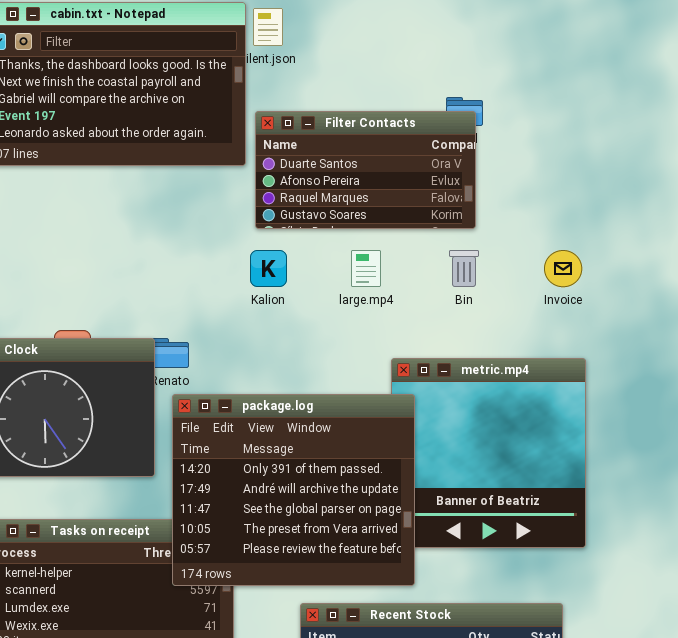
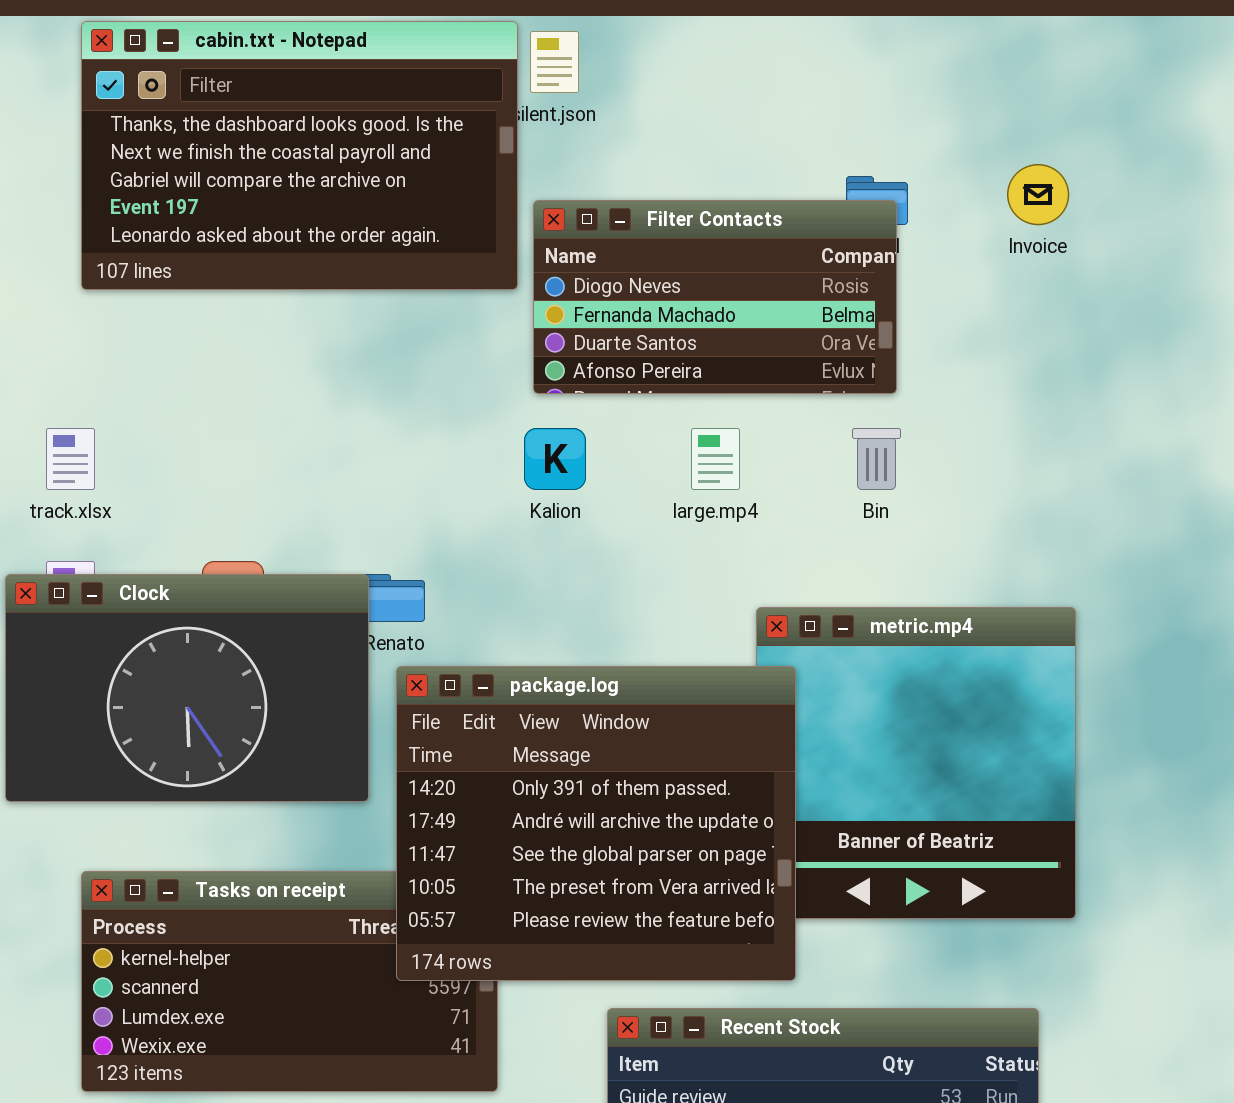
Filter Contacts: [255,111,476,229] -> [533,200,897,394], scrolled up 2 rows
Invoice: [544,250,582,287] -> [1007,164,1069,225], moved

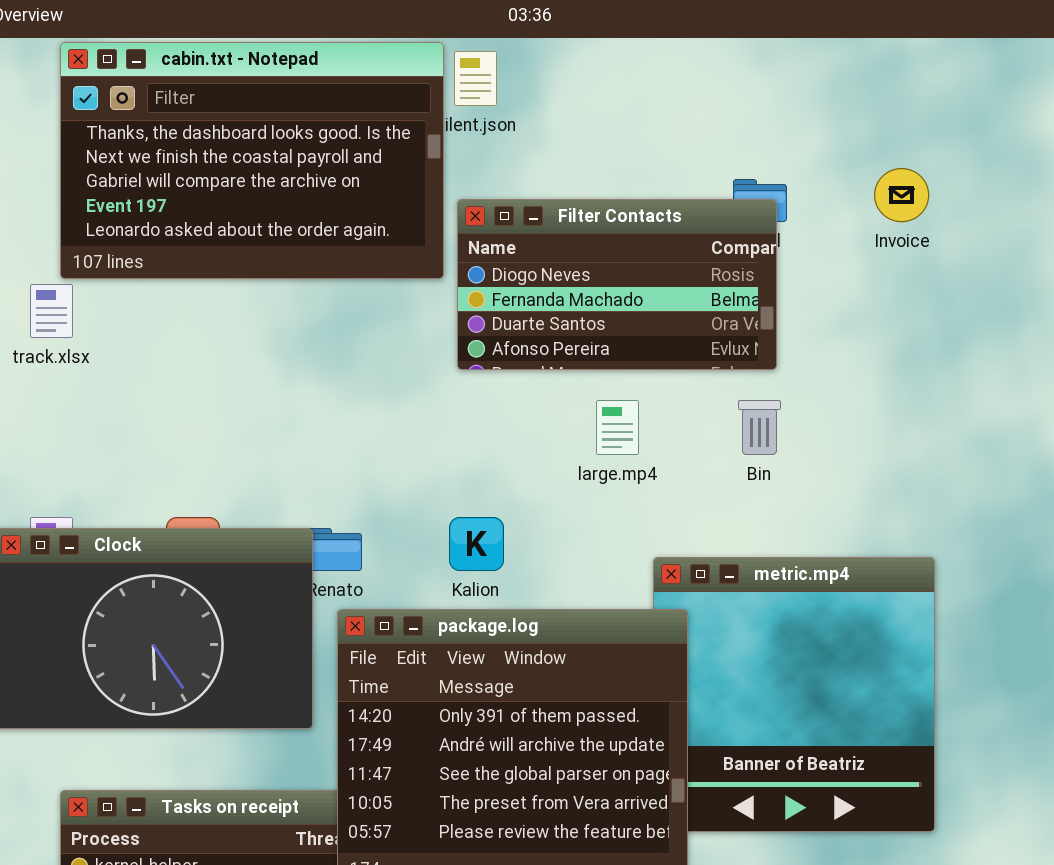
track.xlsx: [46,428,95,490] -> [30,284,73,338], moved
Kalion: [524,428,586,490] -> [449,517,504,571], moved

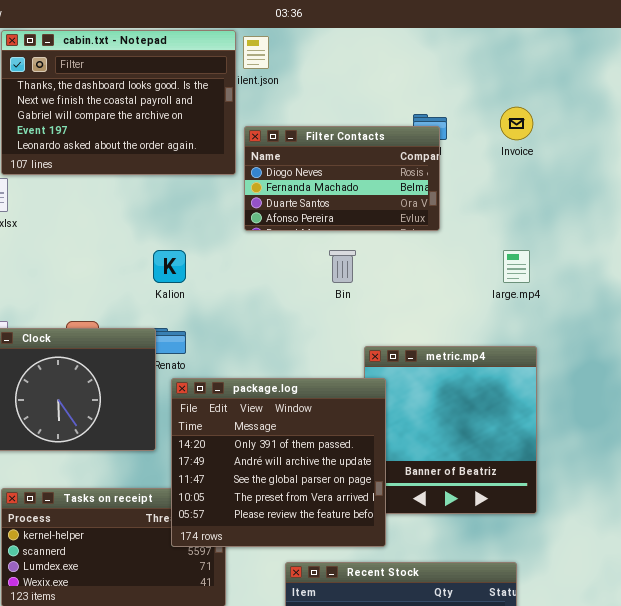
large.mp4: [596,400,639,455] -> [503,250,530,283], moved
Bin: [738,400,781,455] -> [329,250,356,283], moved
Kalion: [449,517,504,571] -> [153,250,186,283], moved

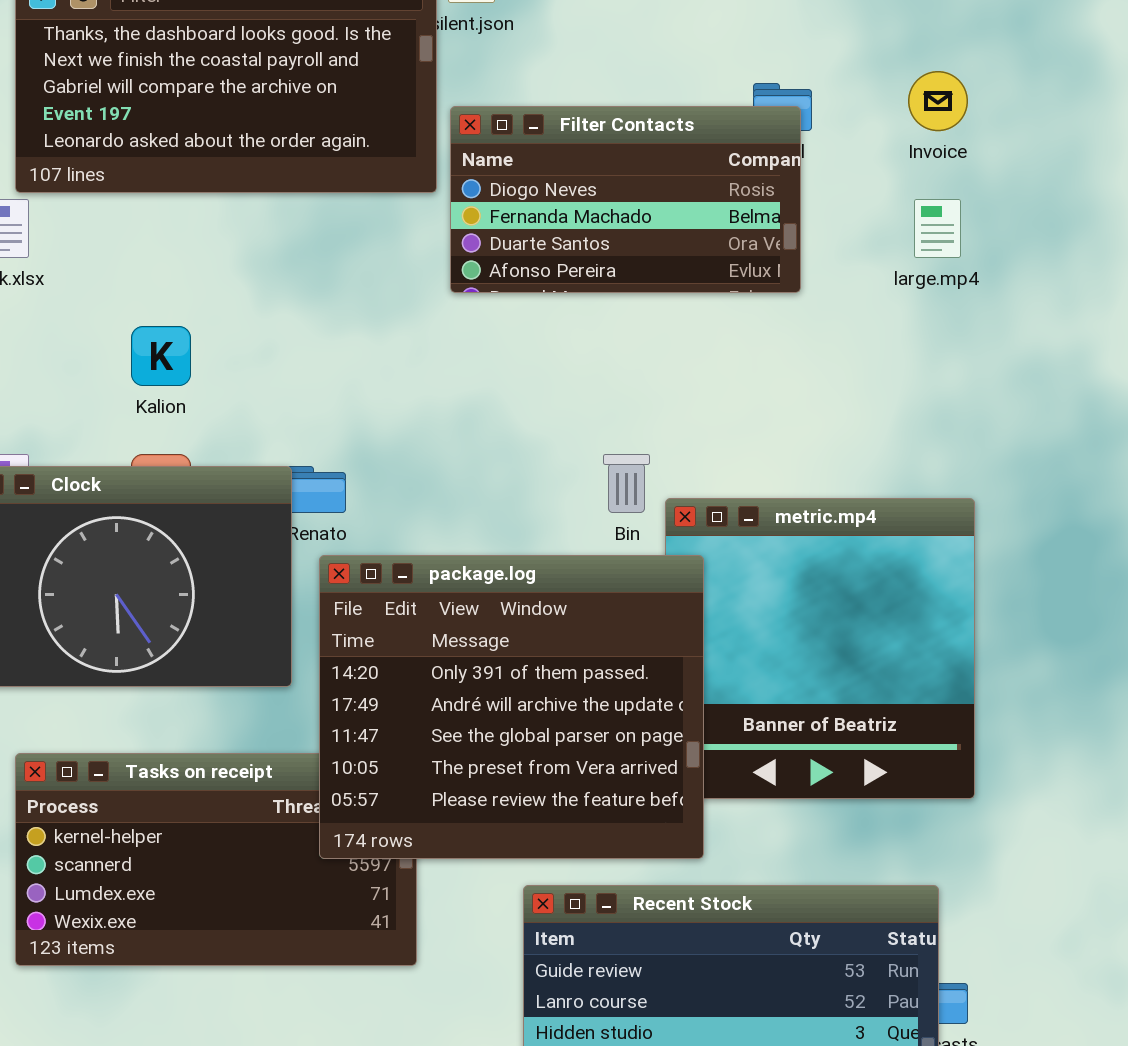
Kalion: [153,250,186,283] -> [131,326,191,386], moved
Bin: [329,250,356,283] -> [603,454,650,513], moved
large.mp4: [503,250,530,283] -> [914,199,961,258], moved

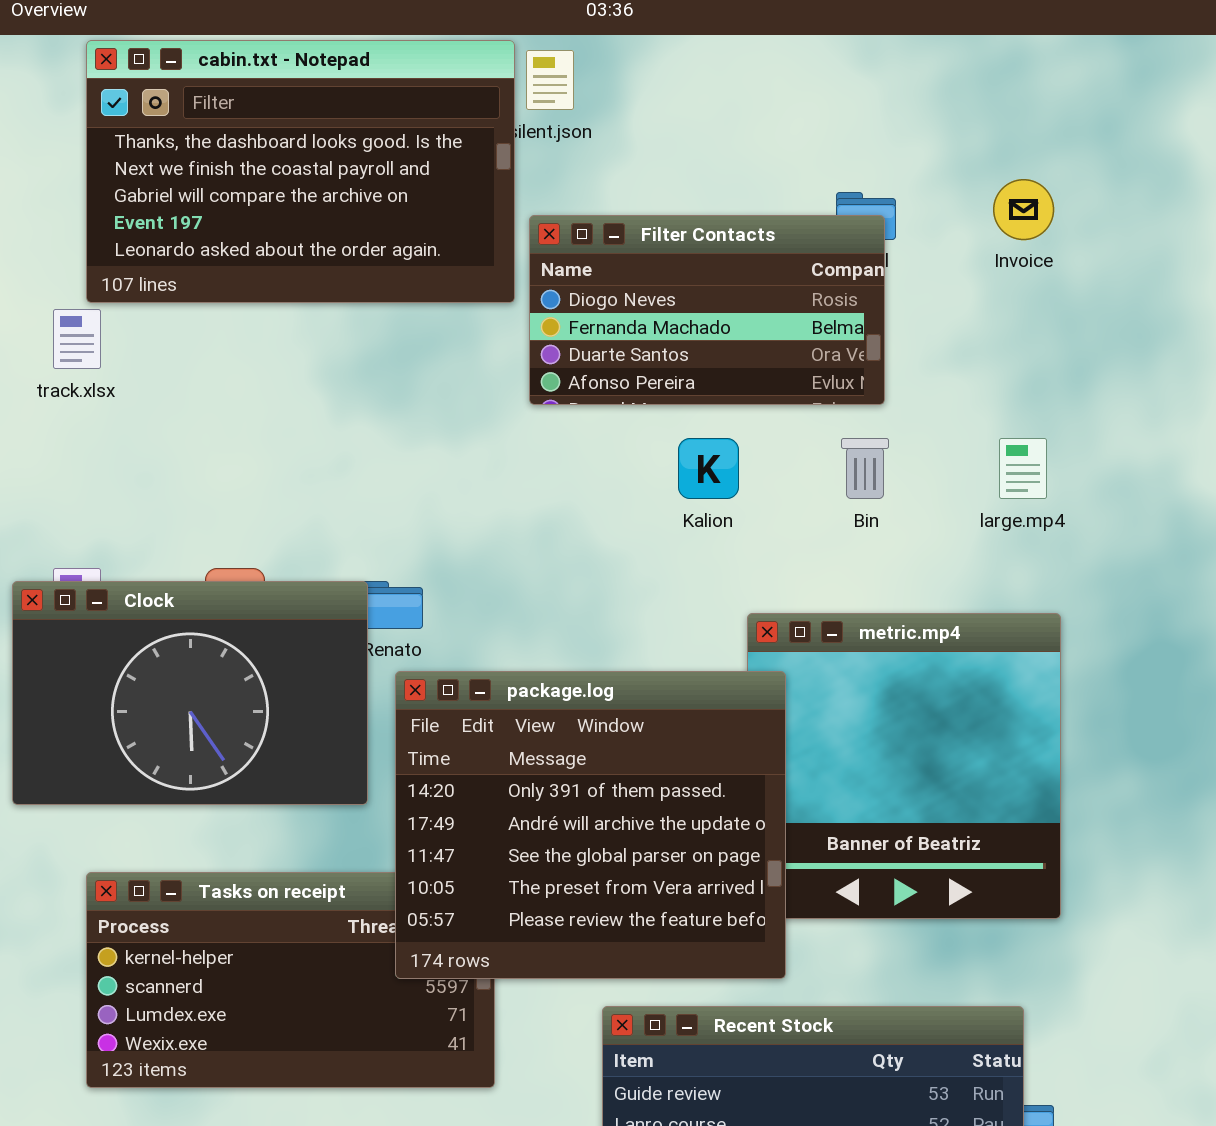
large.mp4: [914,199,961,258] -> [999,438,1047,499], moved
Kalion: [131,326,191,386] -> [678,438,739,499], moved
Bin: [603,454,650,513] -> [841,438,889,499], moved

